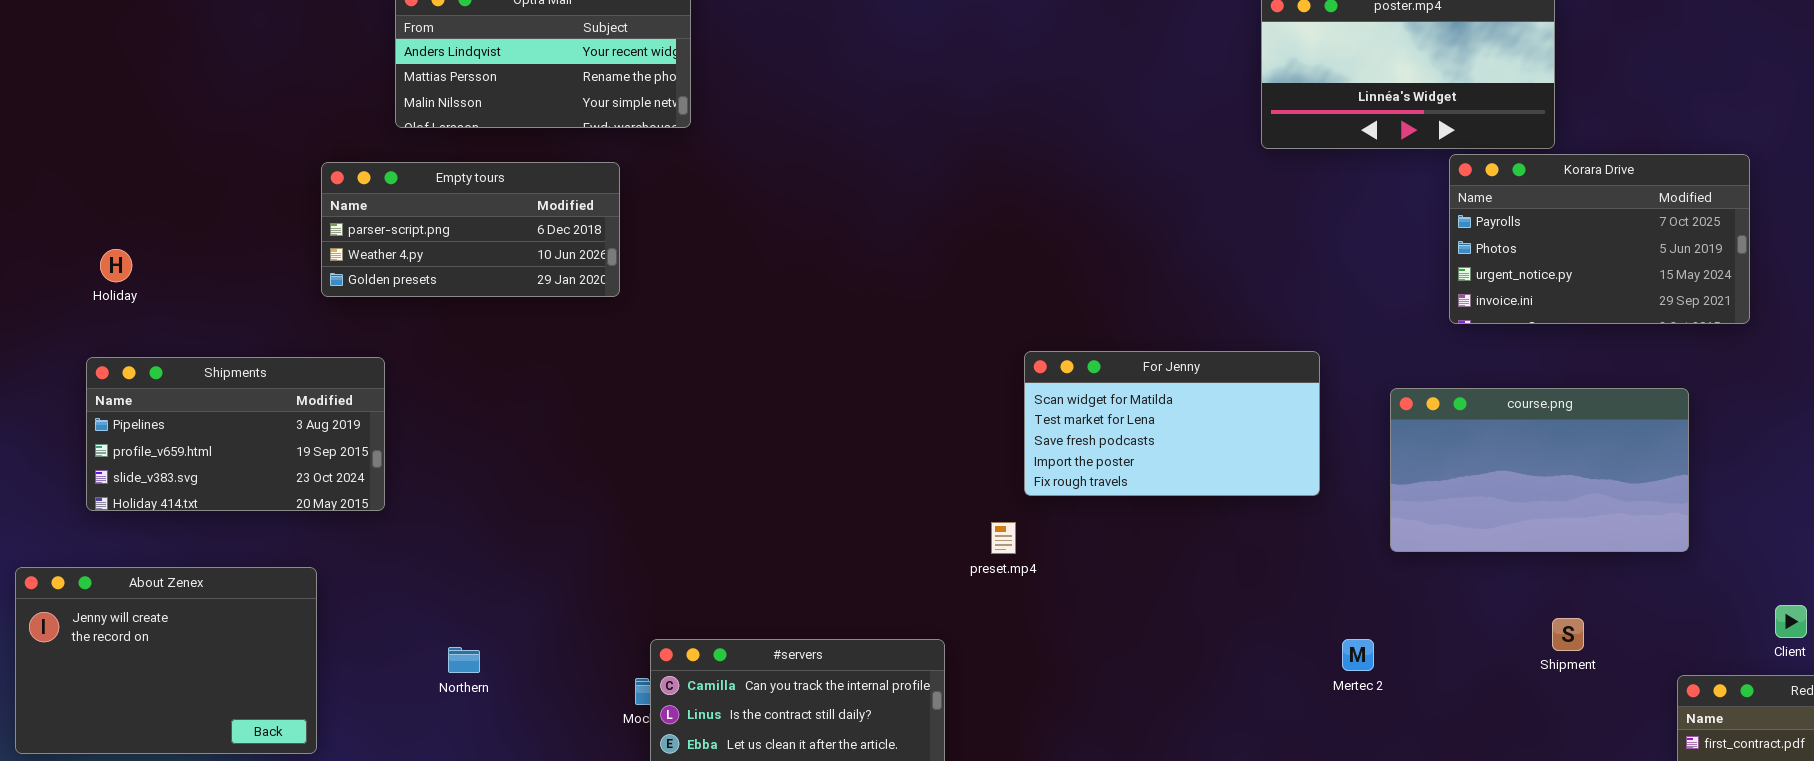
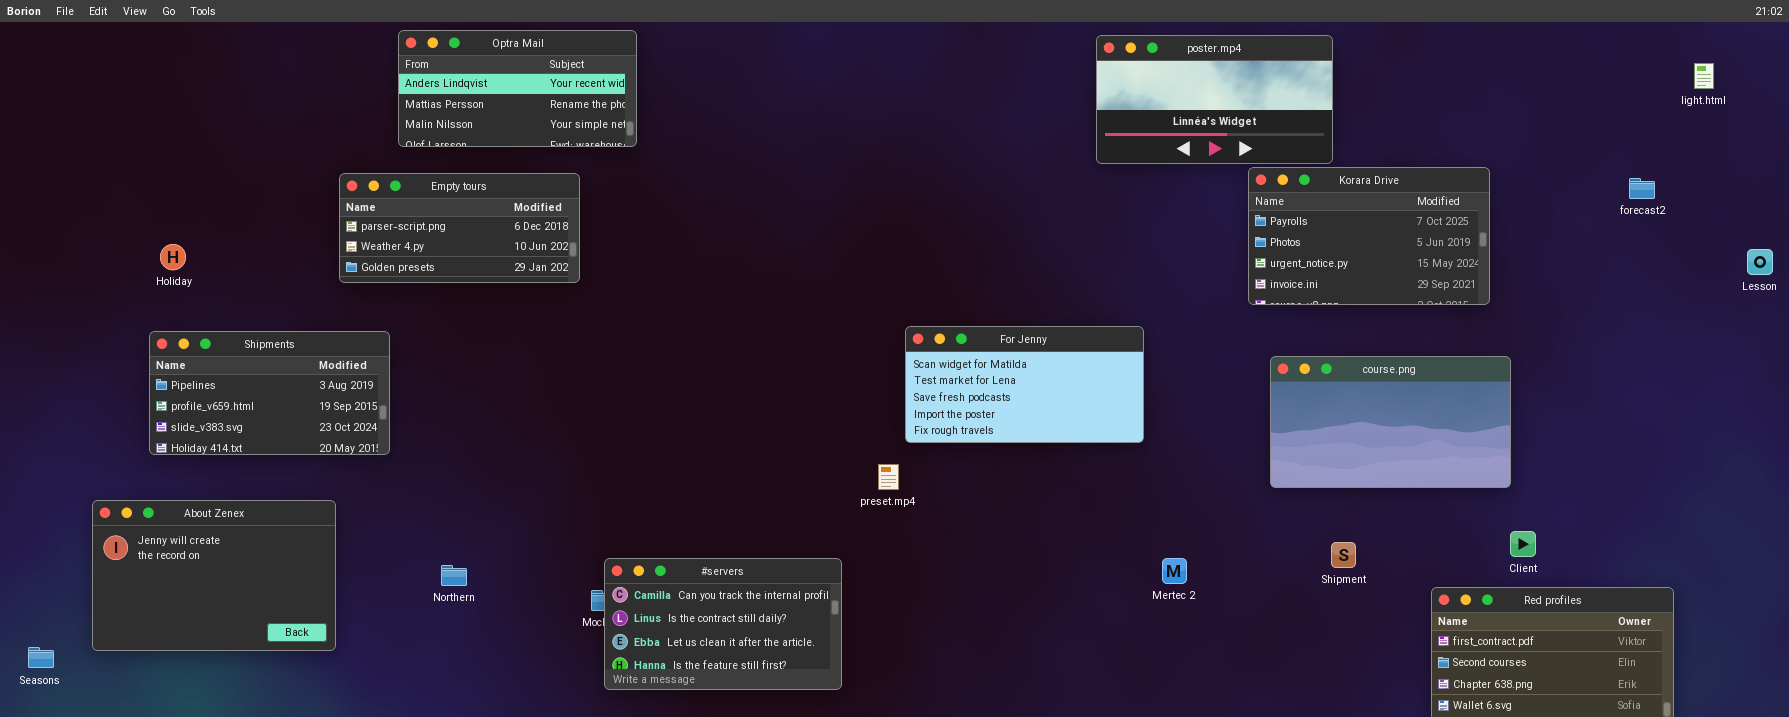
course.png: [1390,388,1689,552] -> [1270,356,1511,488], moved

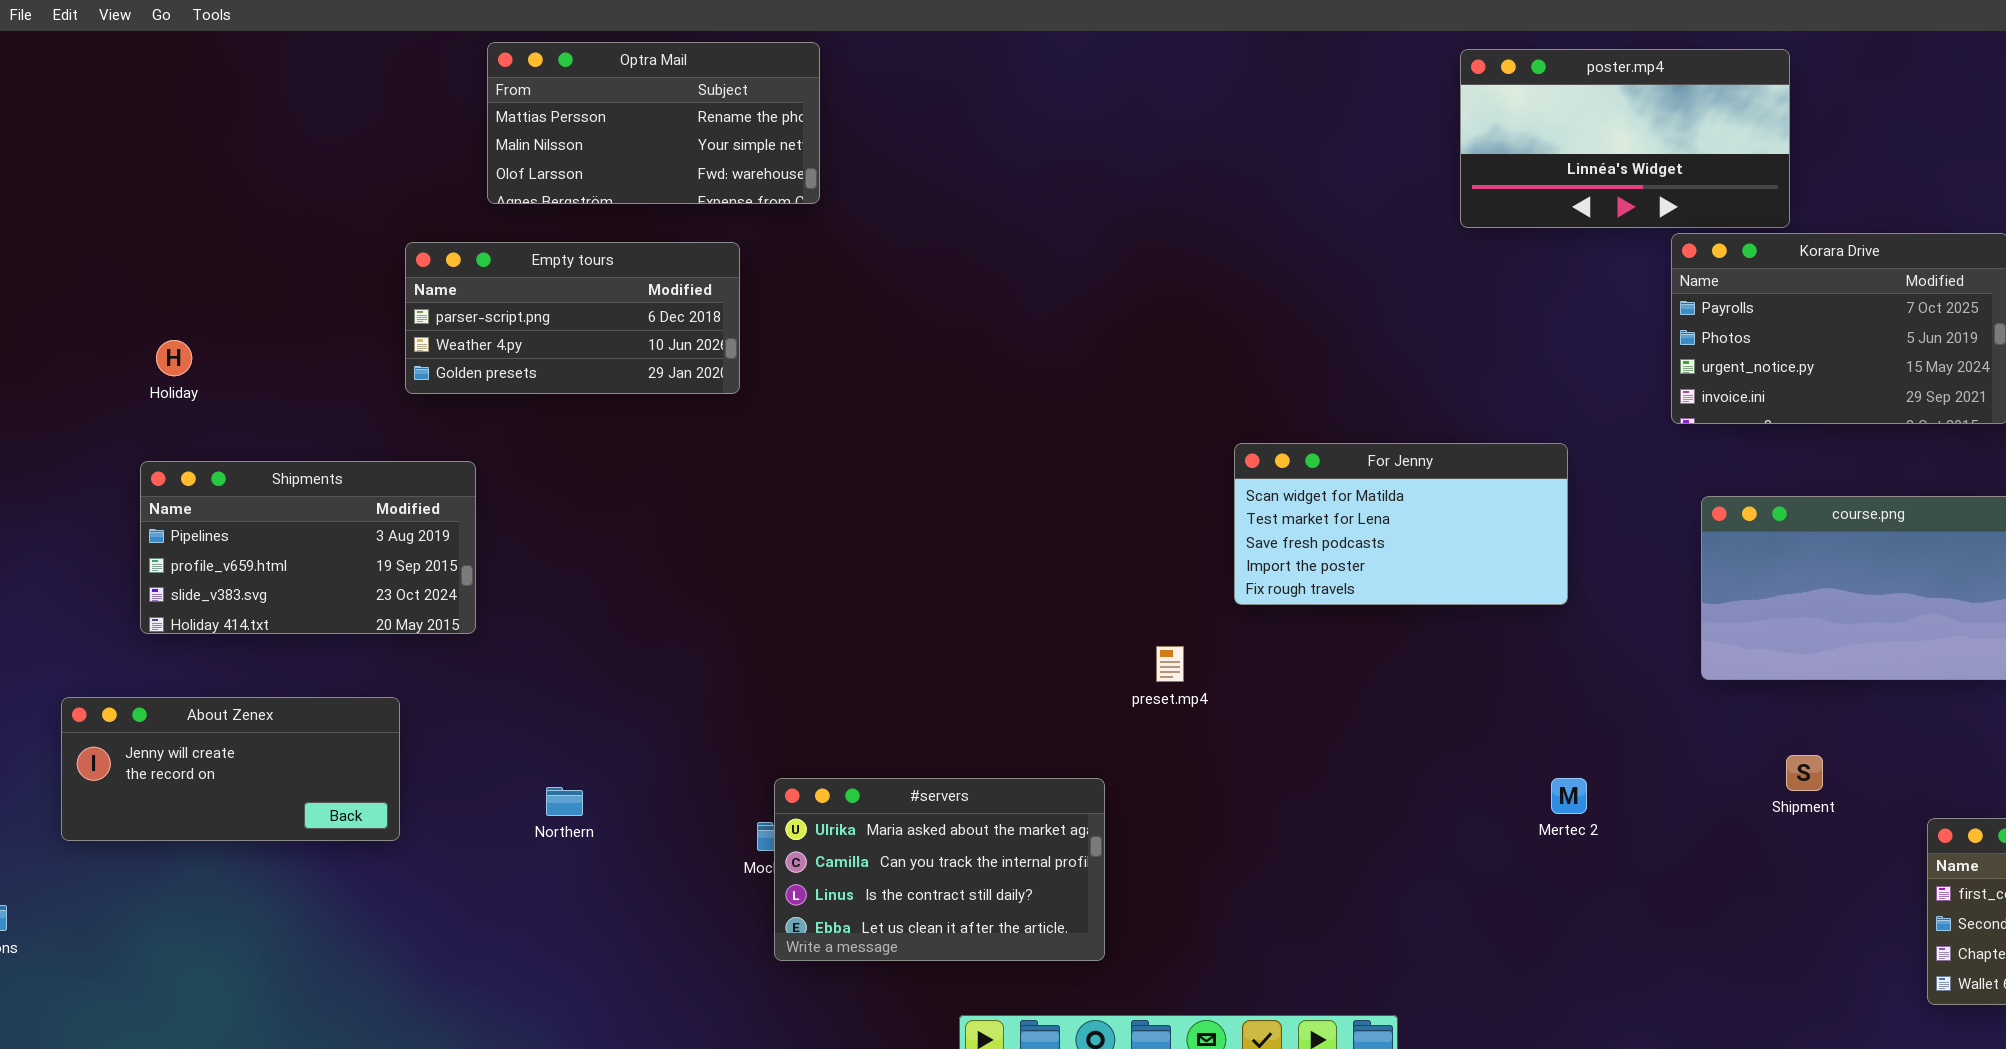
Optra Mail: [398,30,637,147] -> [487,42,820,204], scrolled down 1 row
For Jenny: [905,326,1144,443] -> [1234,443,1568,605], moved
About Zenex: [92,500,336,651] -> [61,697,400,841], resized
#servers: [604,558,842,690] -> [774,778,1105,961], scrolled up 1 row

